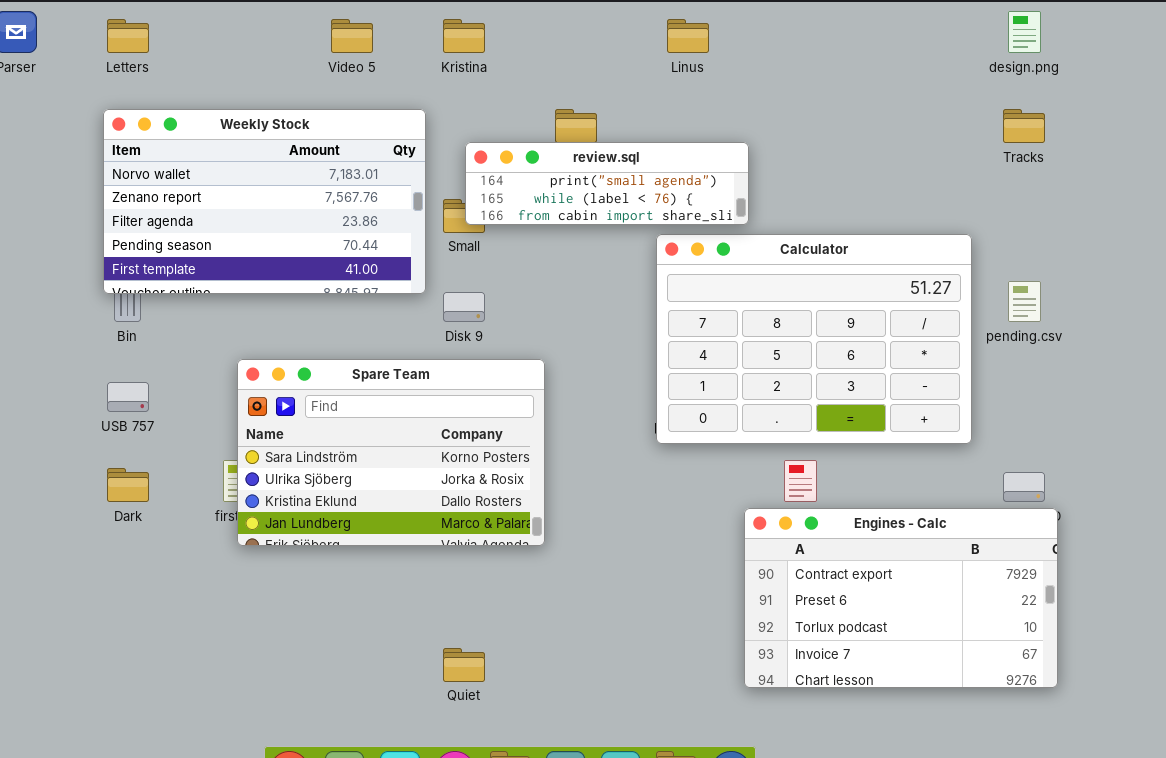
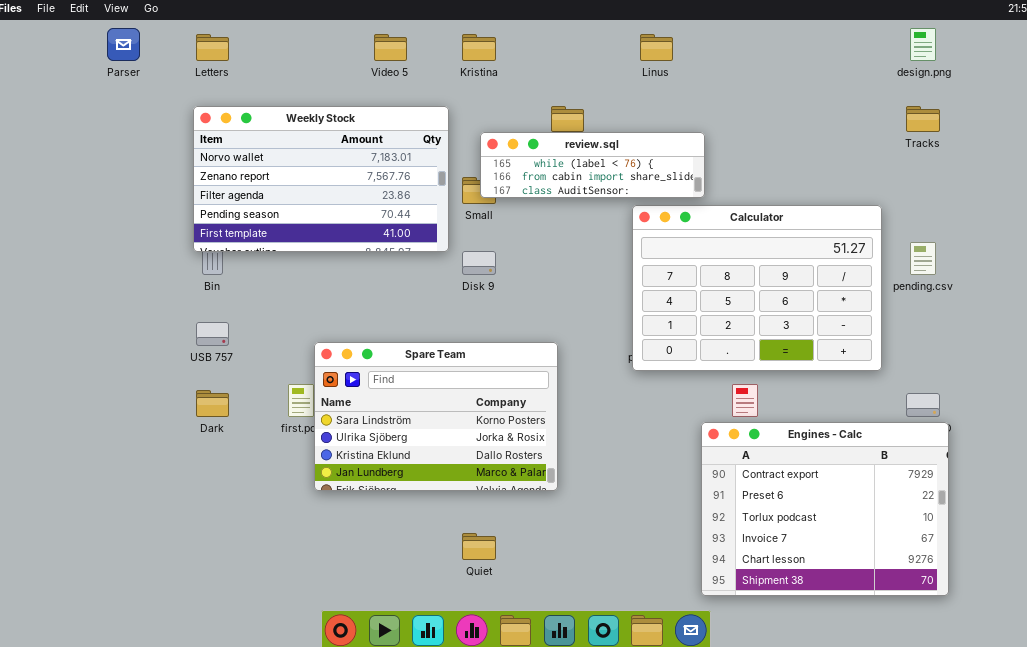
review.sql: [465,142,749,225] -> [480,132,705,198], scrolled down 1 row
Spare Team: [237,359,545,546] -> [314,342,558,491], moved
Engines - Calc: [744,508,1058,688] -> [701,422,949,596], resized

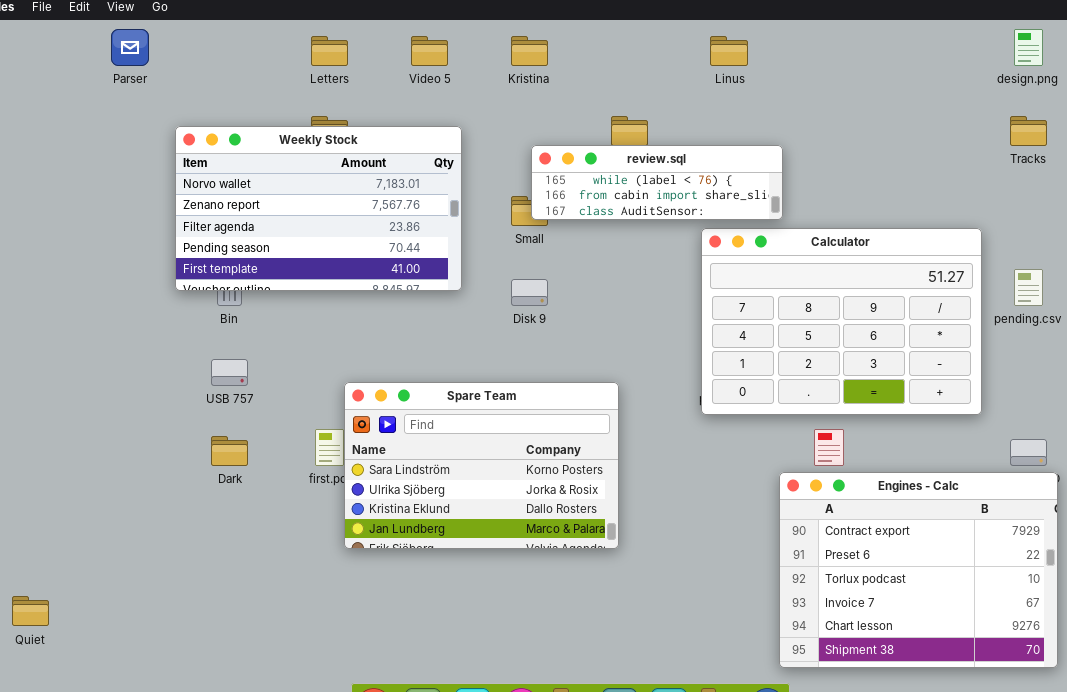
Letters: [196,34,229,61] -> [311,36,348,66], moved
Weekly Stock: [193,106,449,252] -> [175,126,462,291], moved
Quiet: [462,533,496,560] -> [12,596,49,626], moved

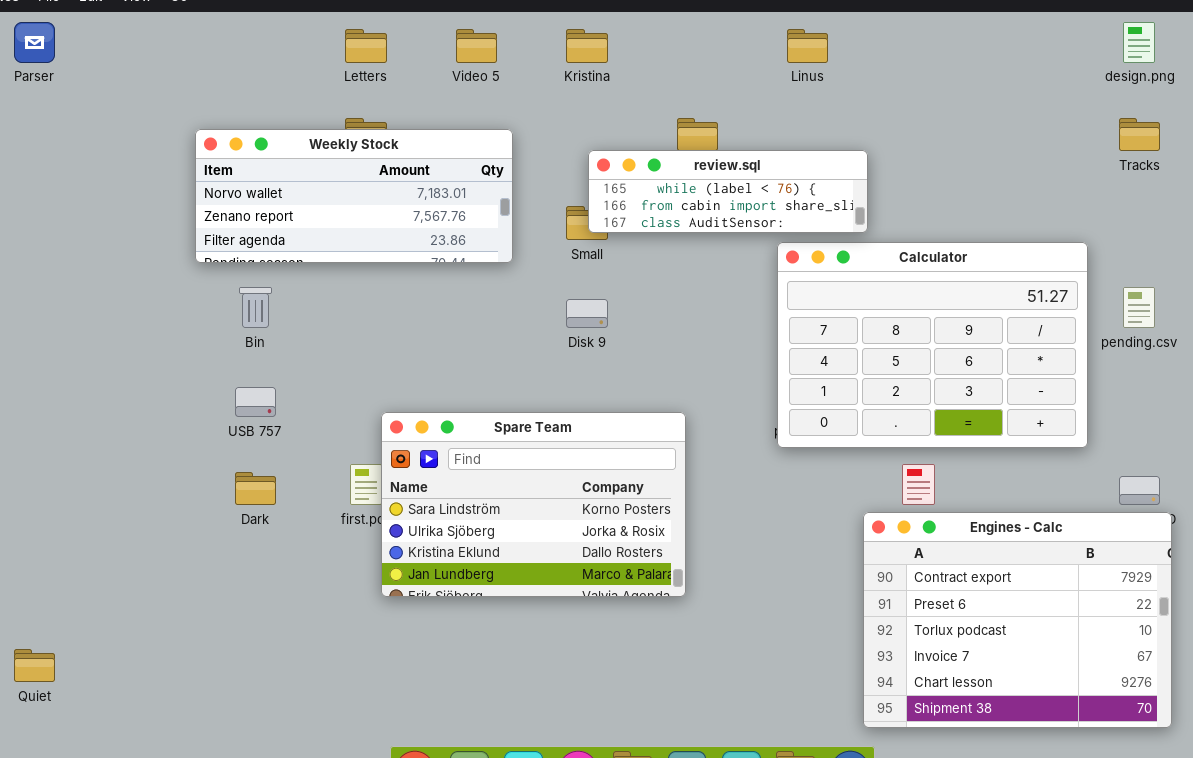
Parser: [111,29,149,66] -> [14,22,55,63], moved
Weekly Stock: [175,126,462,291] -> [195,129,513,263], resized

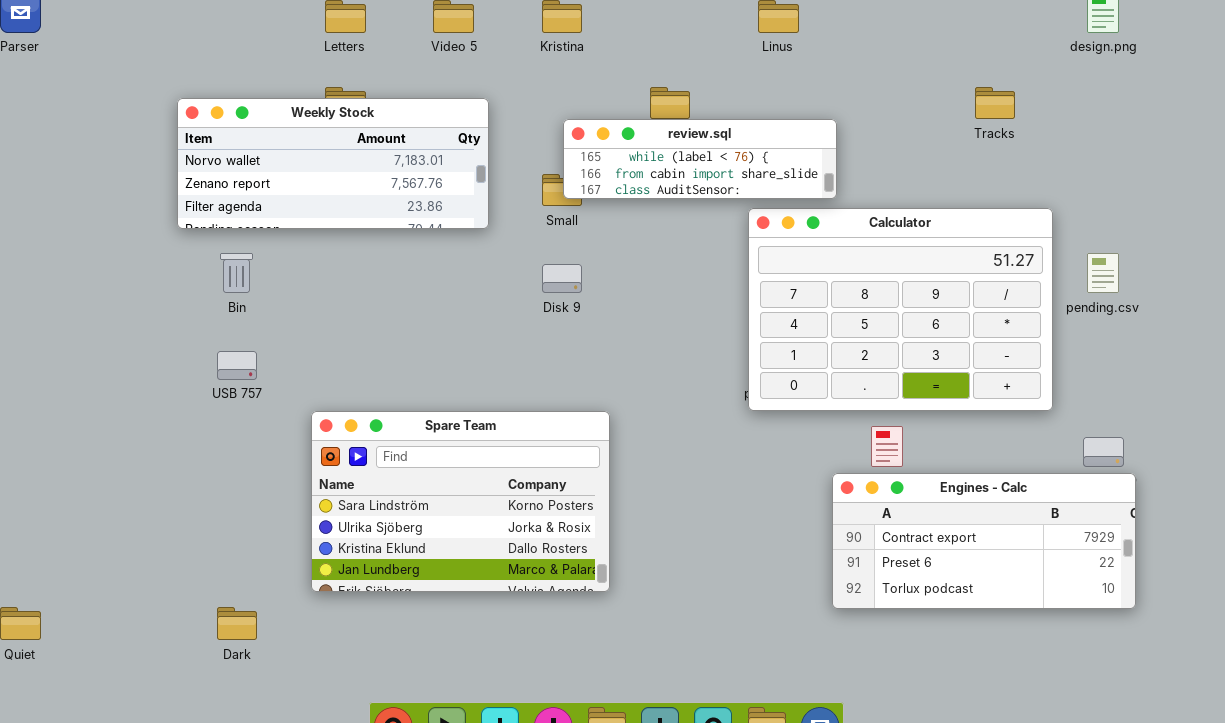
Tracks: [1119,118,1160,151] -> [975,87,1015,119], moved
Spare Team: [381,412,686,597] -> [311,411,610,592], moved
Dark: [235,472,276,505] -> [217,607,257,640], moved
Engines - Calc: [863,512,1172,728] -> [832,473,1136,609], resized

